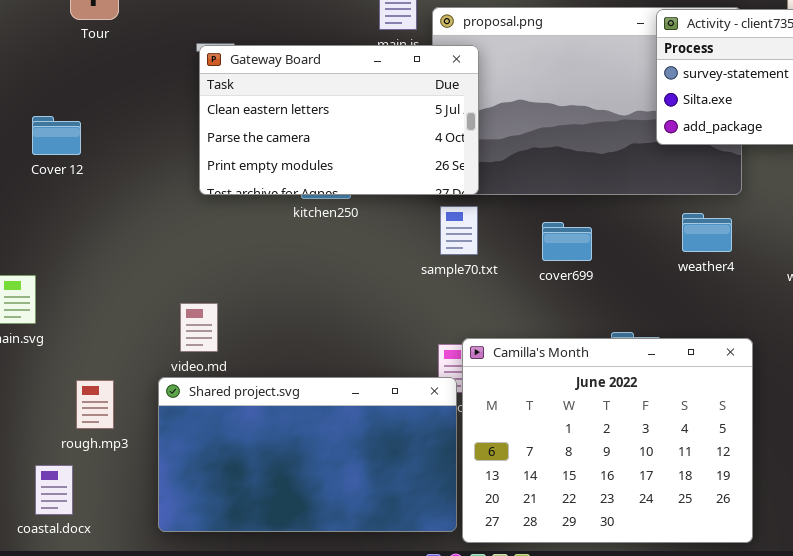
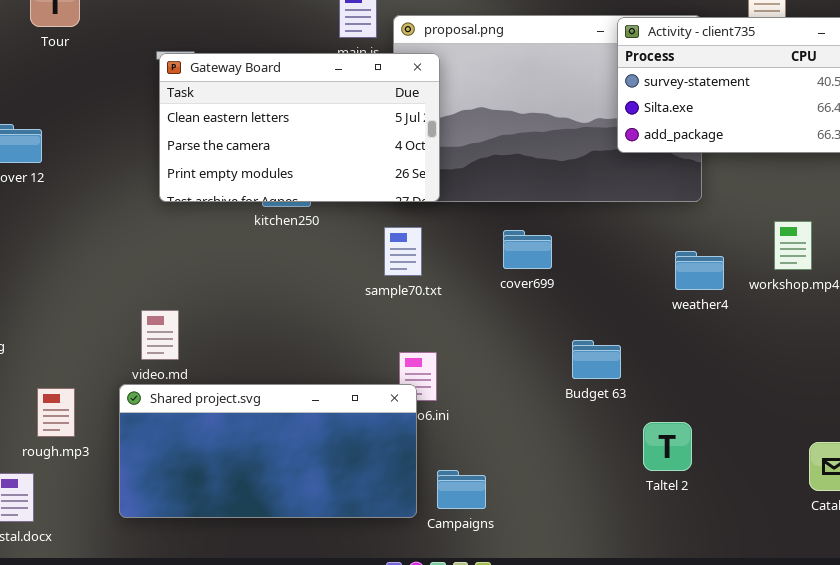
sample70.txt: [440,206,478,255] -> [384,227,422,276], moved
weather4: [682,213,732,252] -> [675,251,724,290], moved
Camilla's Month: [462,338,753,543] -> none, closed
Shared project.svg: [158,377,457,532] -> [119,384,417,518], resized

